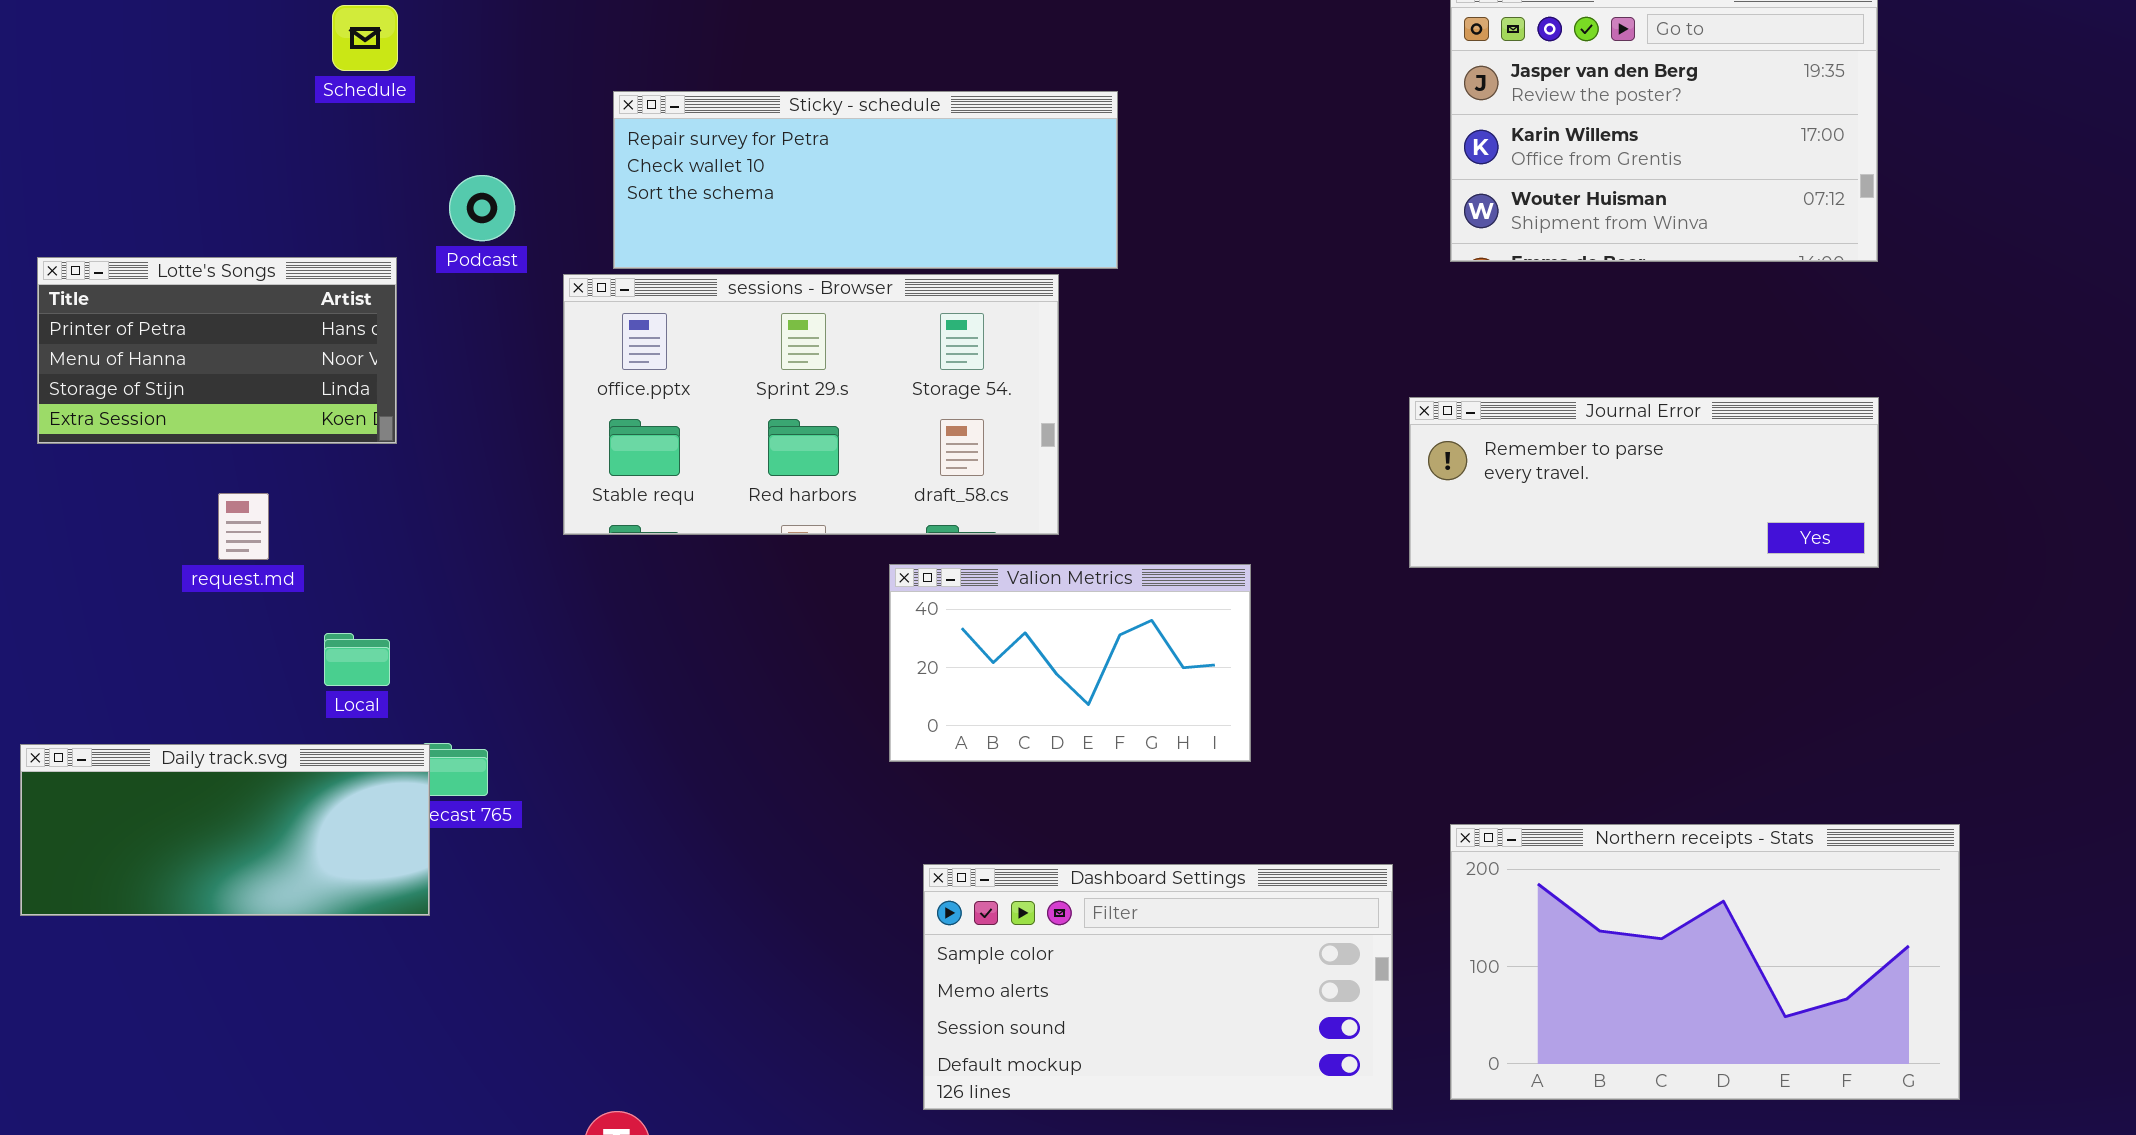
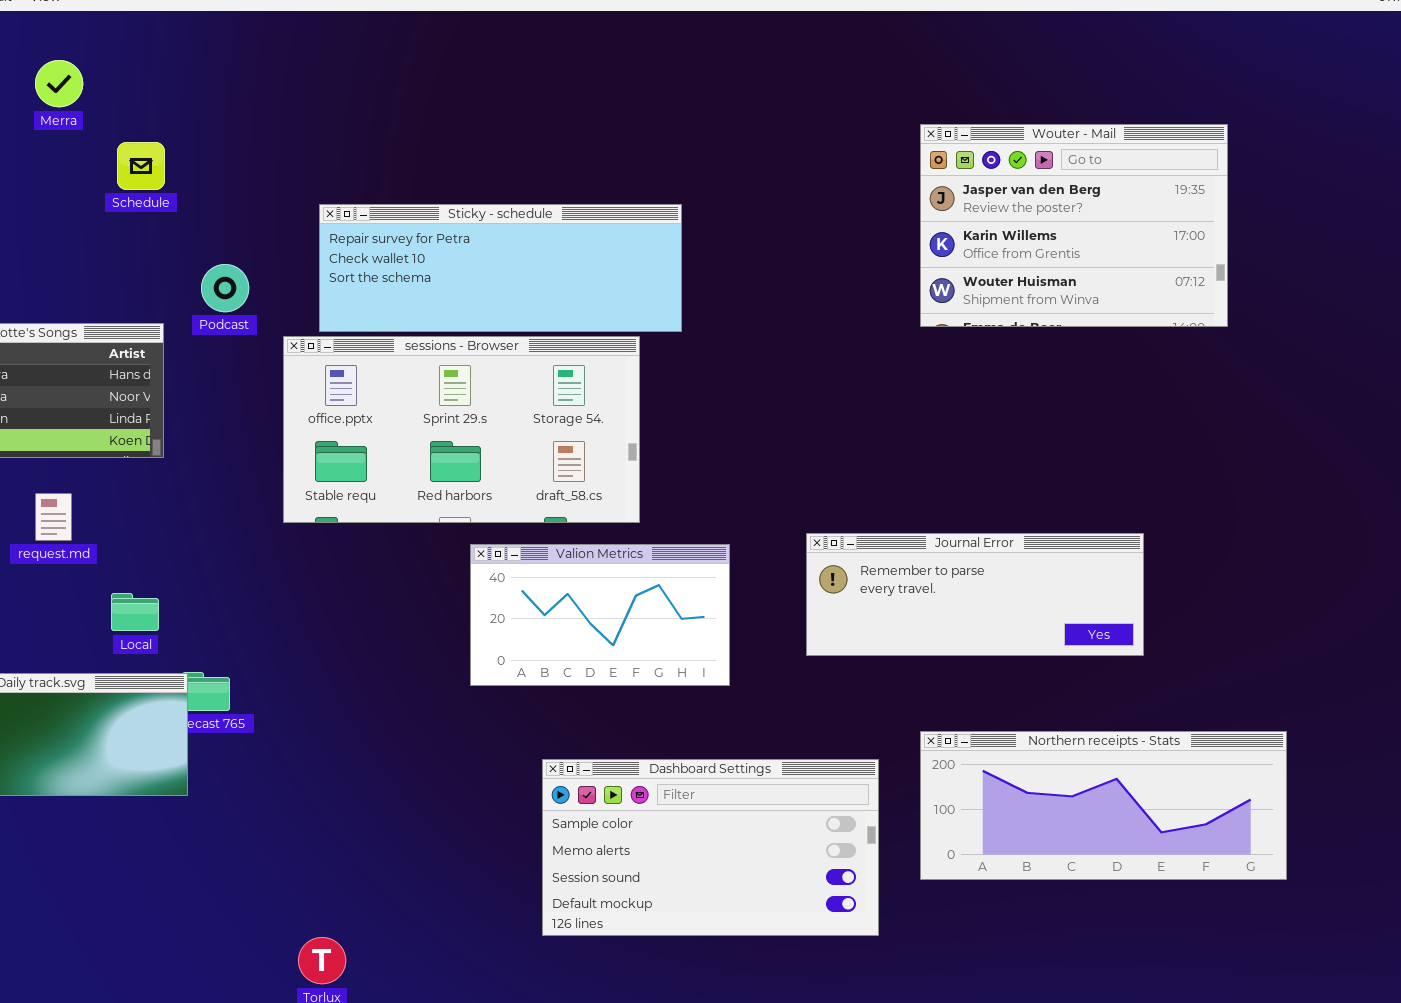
Journal Error: [1409,397,1879,568] -> [806,533,1144,656], moved
Valion Metrics: [889,564,1251,762] -> [470,544,730,686], moved
Northern receipts - Stats: [1450,824,1960,1100] -> [920,731,1287,880], resized

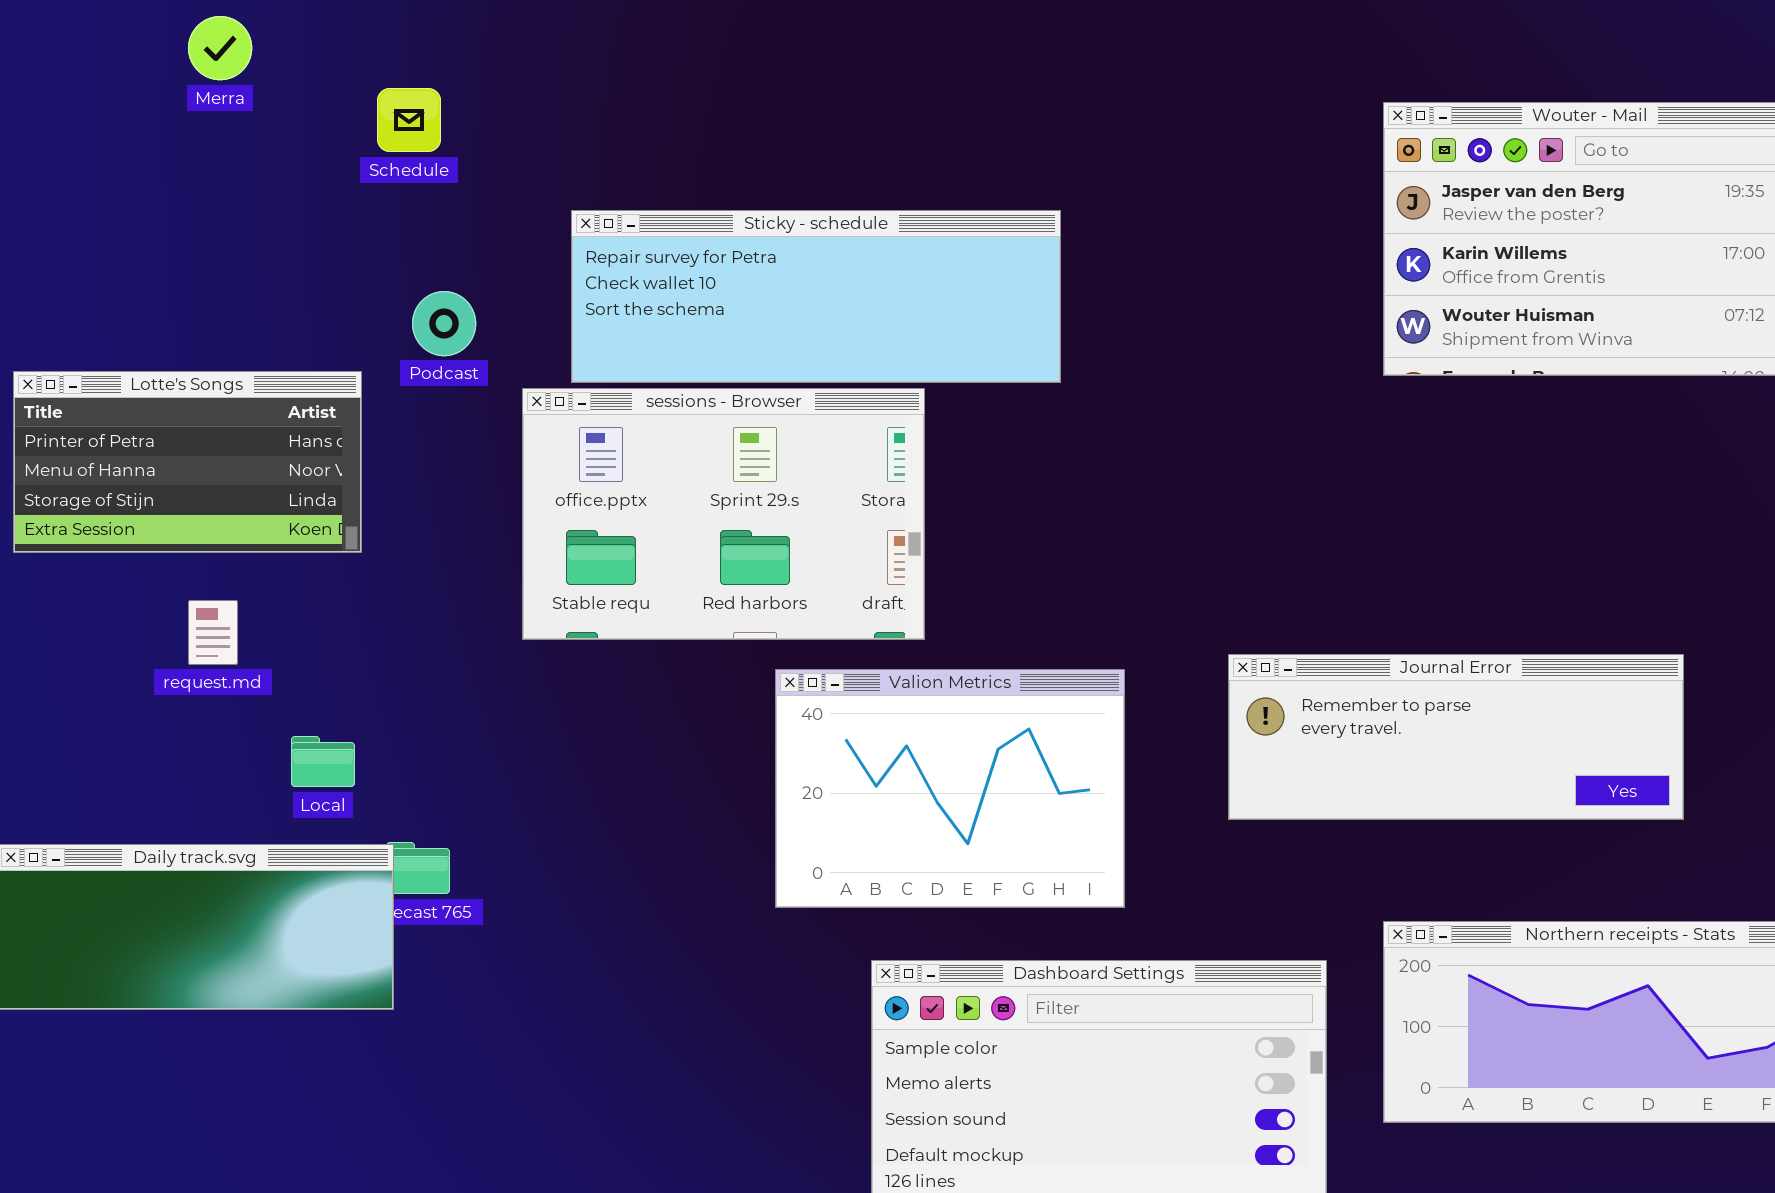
Schedule: [117,142,165,190] -> [377,88,441,152], moved
sessions - Browser: [283,336,640,523] -> [522,388,925,640], resized
Valion Metrics: [470,544,730,686] -> [775,669,1125,908], resized

